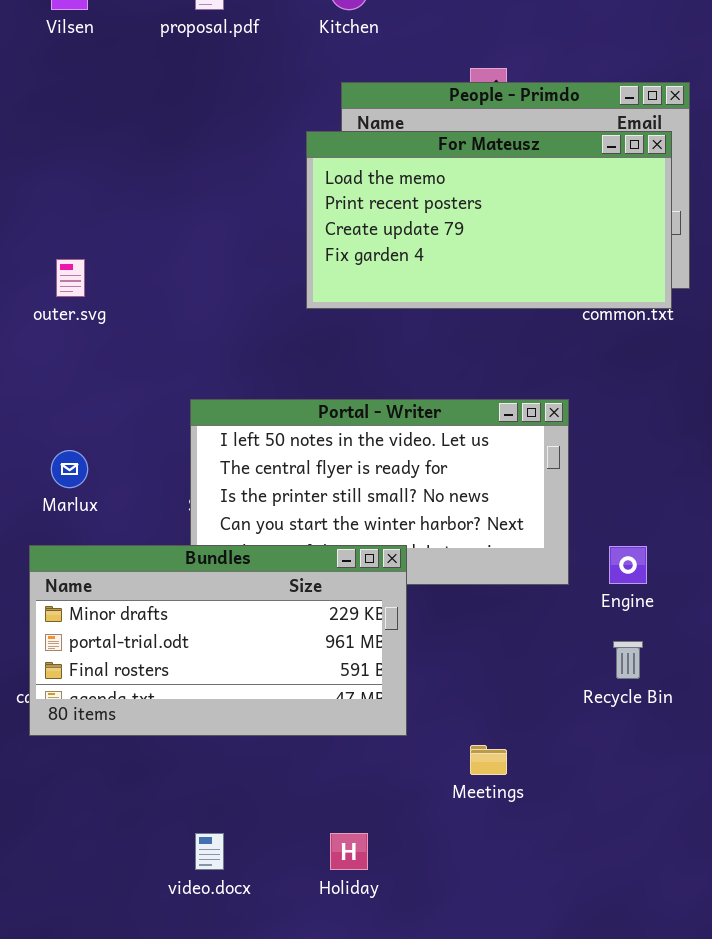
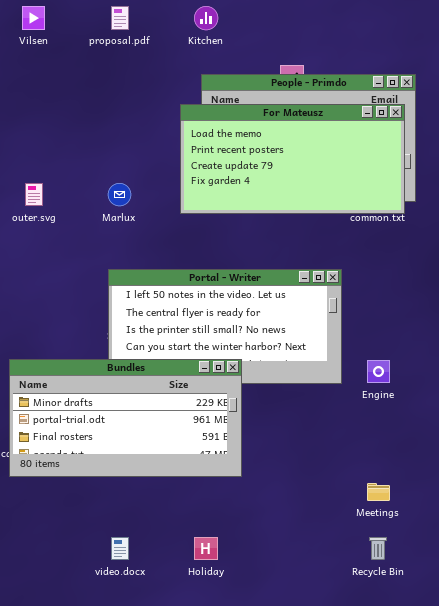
Marlux: [51,450,88,488] -> [108,183,131,206], moved
Recycle Bin: [613,641,643,679] -> [369,537,387,560], moved
Meetings: [470,745,507,775] -> [367,483,390,501], moved

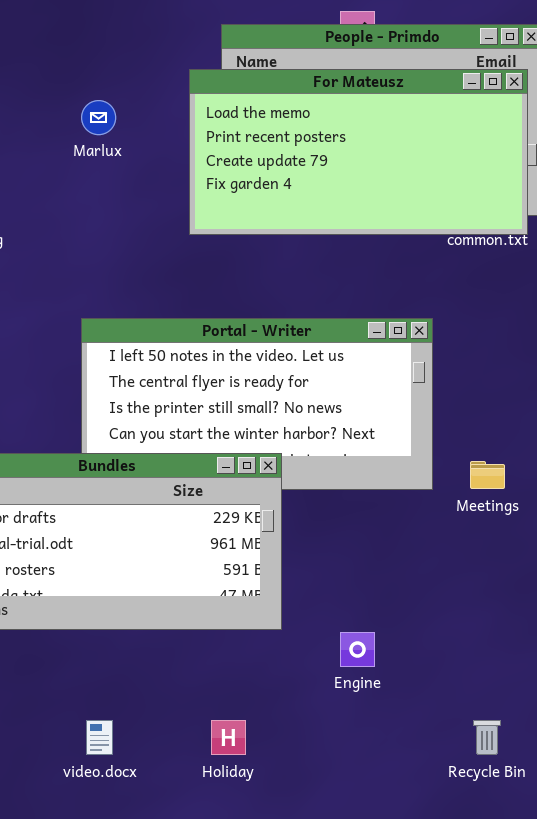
Marlux: [108,183,131,206] -> [81,100,116,135], moved
Engine: [367,360,390,383] -> [340,632,375,667], moved
Meetings: [367,483,390,501] -> [470,461,505,489], moved

